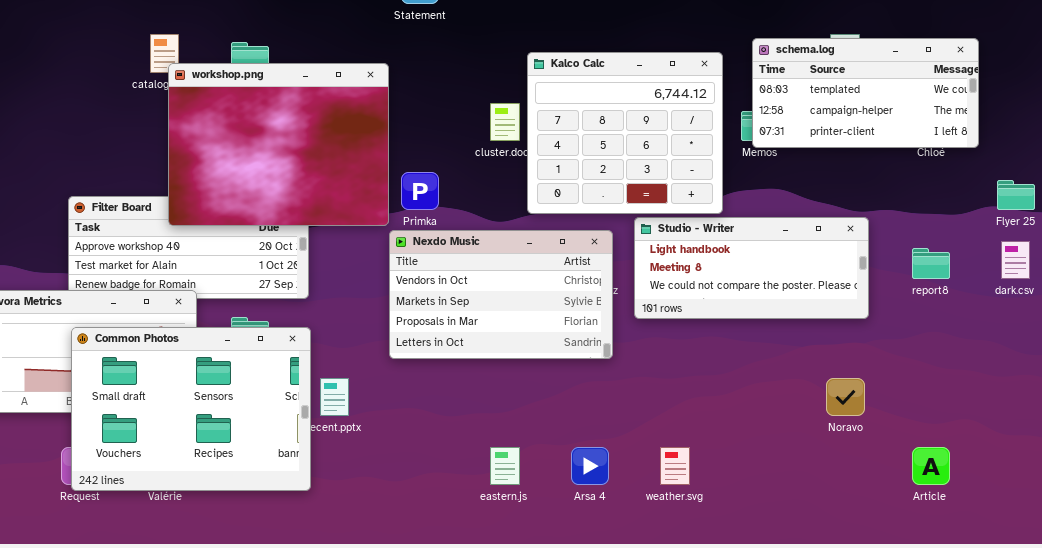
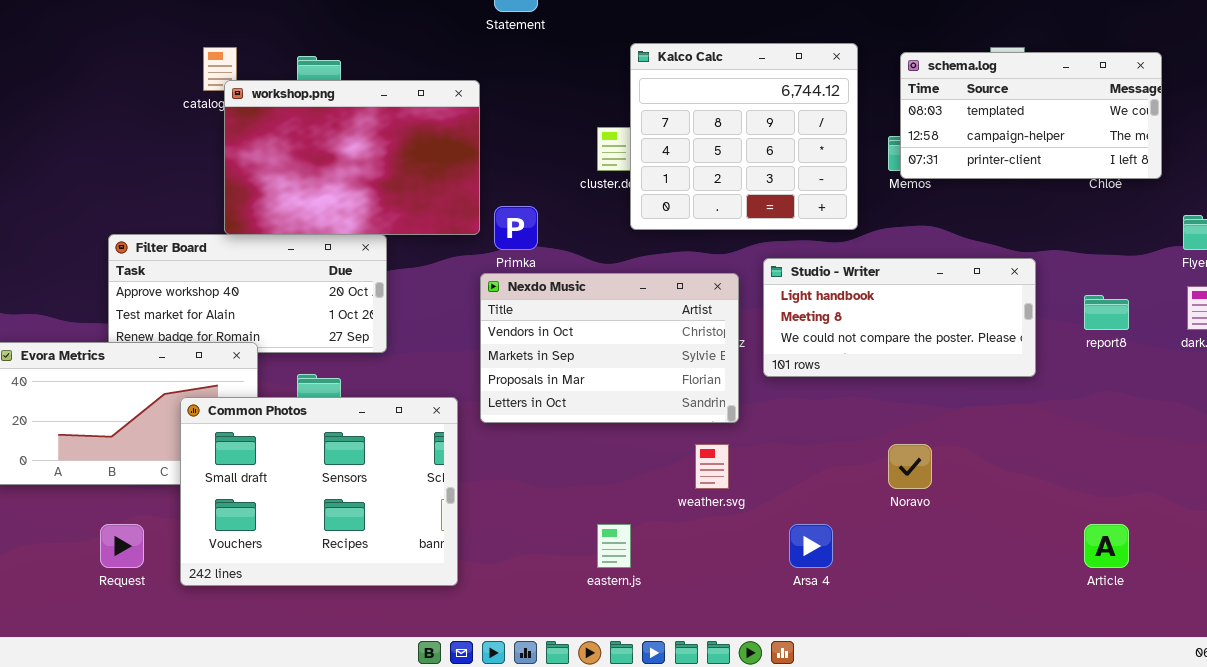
Kalco Calc: [527,52,723,214] -> [630,43,858,230], moved
workshop.png: [168,63,389,226] -> [224,80,480,235], resized
Common Photos: [71,327,311,491] -> [180,397,458,586], moved
Noravo: [826,378,865,416] -> [888,444,932,489], moved
Arsa 4: [571,447,609,485] -> [789,524,833,568], moved
weather.svg: [660,447,690,485] -> [695,444,729,489], moved

